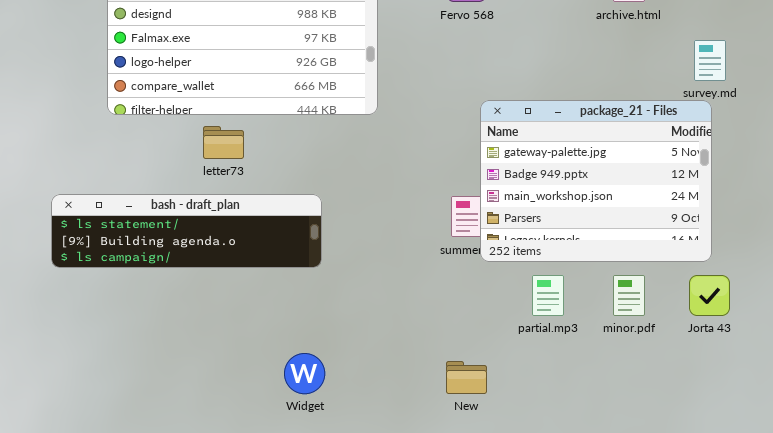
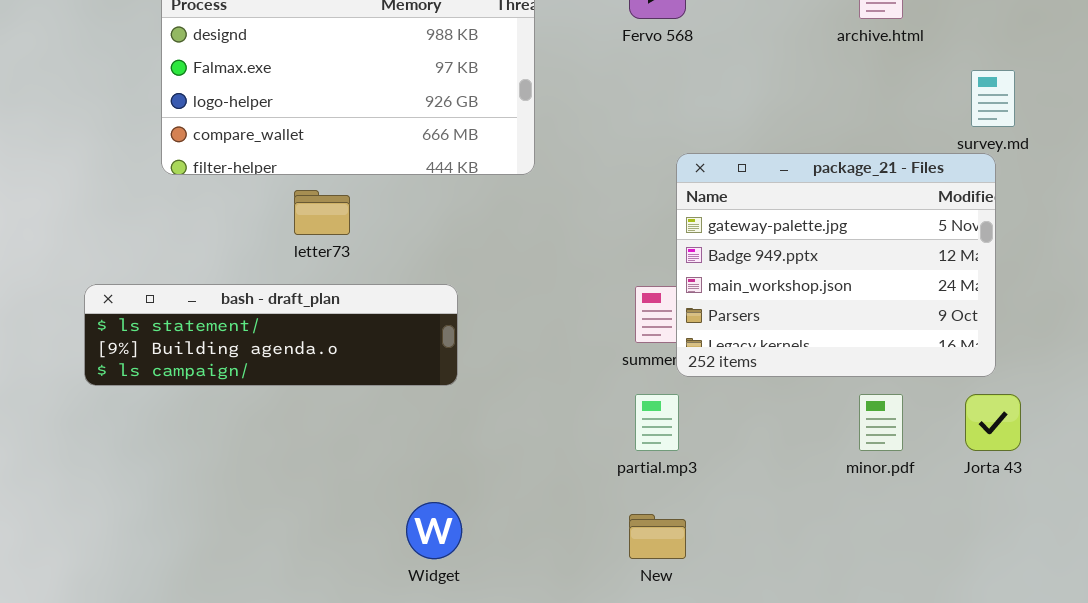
partial.mp3: [532,275,564,316] -> [635,394,679,451], moved

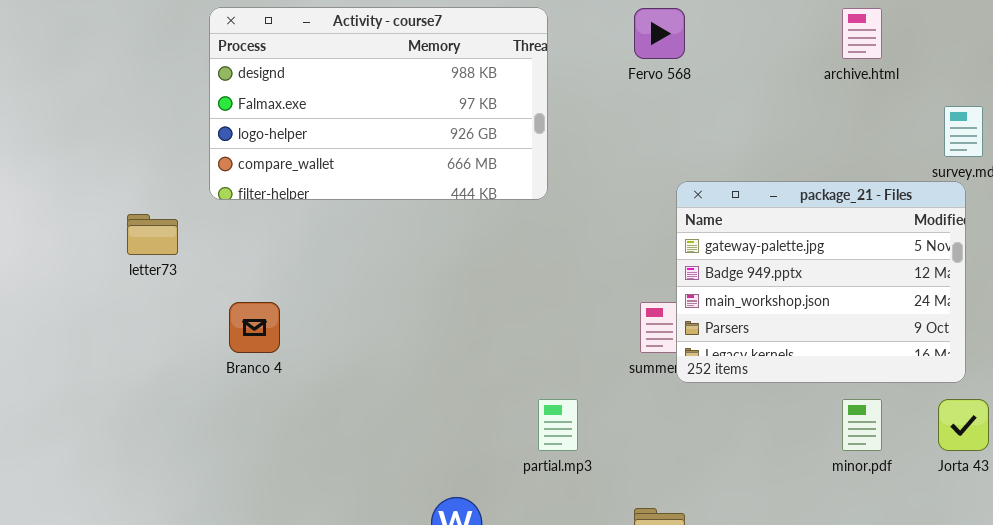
letter73: [294,190,350,235] -> [127,214,178,255], moved
bash - draft_plan: [84,284,458,386] -> none, closed
partial.mp3: [635,394,679,451] -> [538,399,578,451], moved

